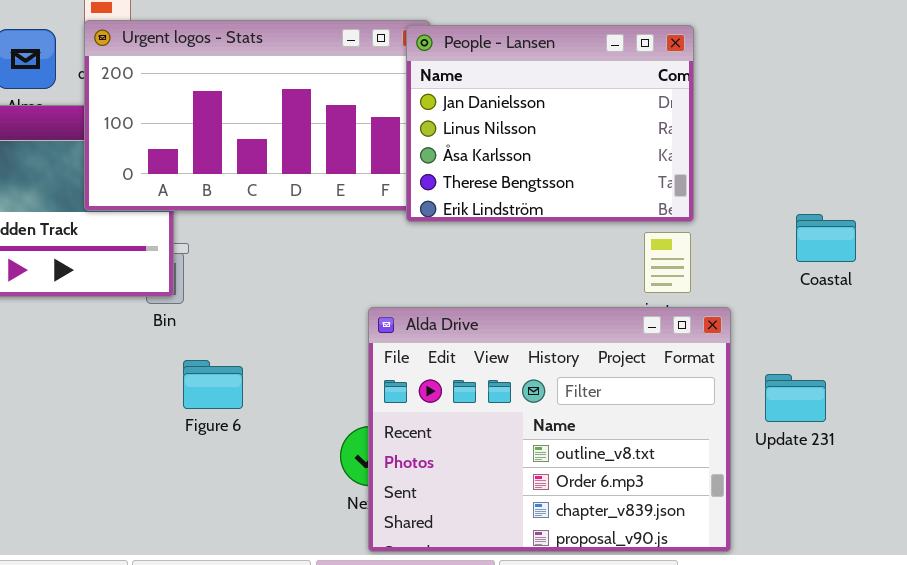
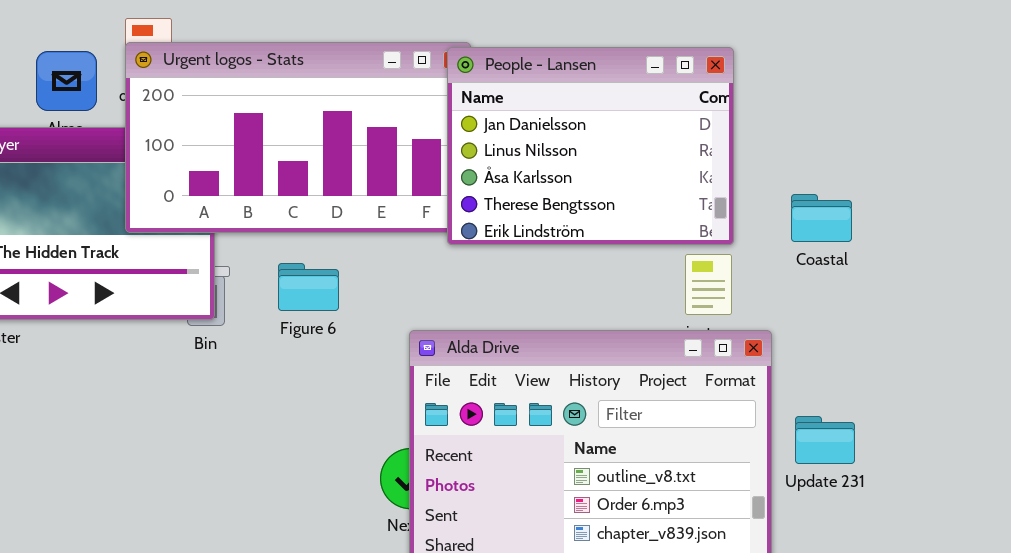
Coastal: [796,214,856,262] -> [791,194,852,242], moved
Figure 6: [183,360,243,409] -> [278,263,339,311], moved
Update 231: [765,374,826,422] -> [795,416,855,464], moved

